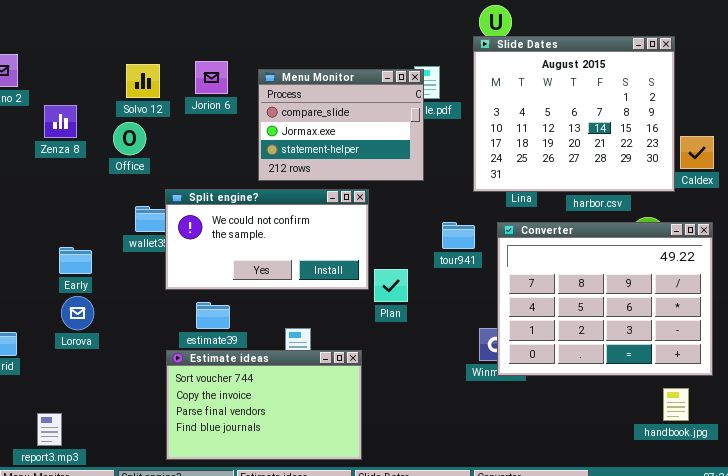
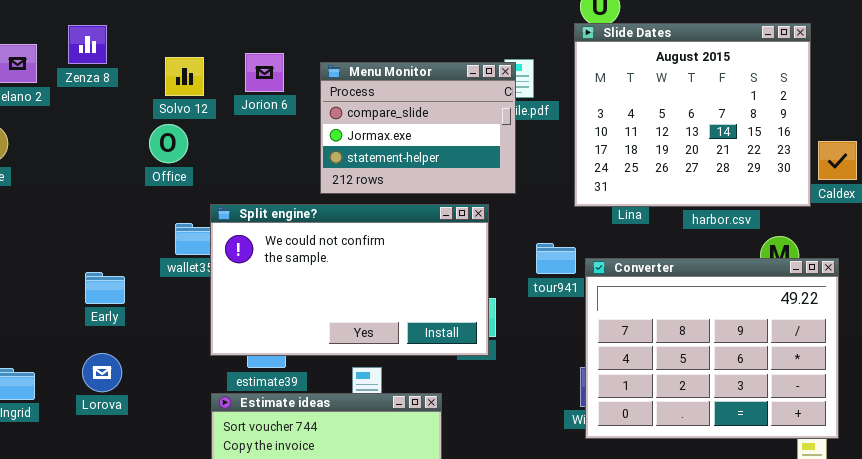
Zenza 8: [44,105,77,138] -> [68,25,107,64], moved
Split engine?: [165,189,369,290] -> [210,204,489,356], resized
Converter: [497,222,713,376] -> [585,258,839,439], moved
Lorova: [61,296,94,330] -> [82,353,122,392], moved

